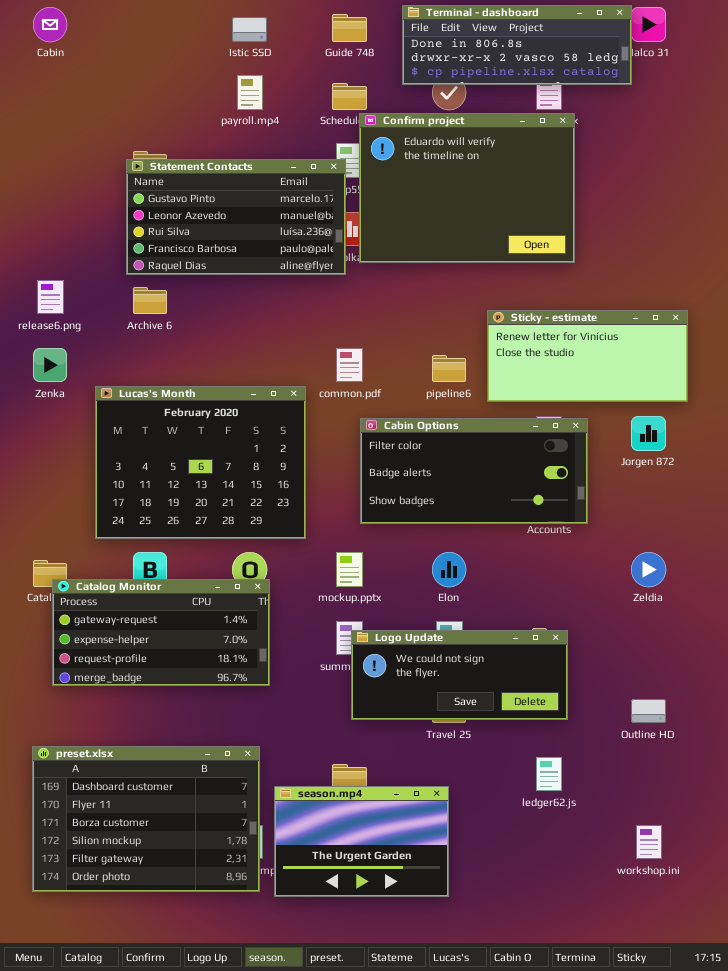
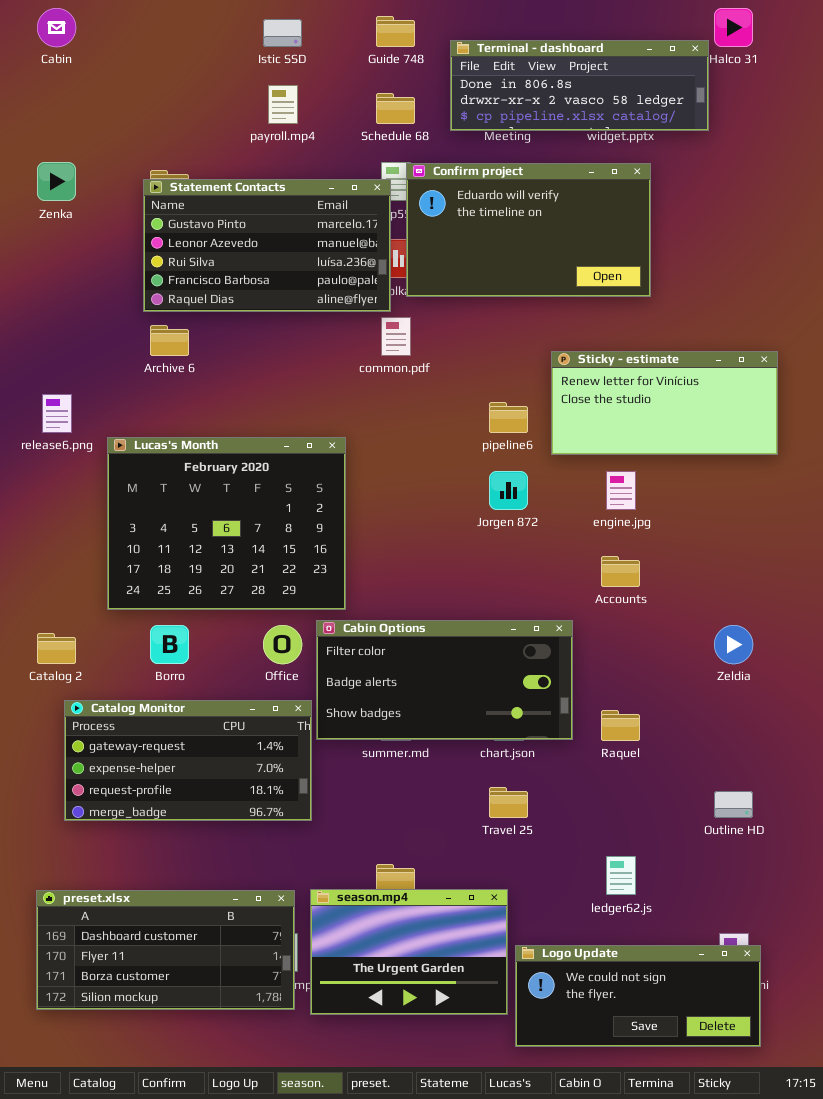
Terminal - dashboard: [402,5,632,85] -> [450,40,709,131], moved
Confirm project: [359,113,575,263] -> [406,163,651,297], resized
release6.png: [37,280,64,314] -> [42,394,72,433], moved
Zenka: [33,348,67,382] -> [37,162,76,201], moved
common.pdf: [336,348,363,382] -> [381,317,411,356], moved
Jorgen 872: [631,416,666,451] -> [489,471,528,510], moved
Cabin Options: [360,418,588,524] -> [316,620,573,740], moved
Catalog Monitor: [52,579,270,686] -> [64,700,312,821], moved
Logo Update: [351,630,568,720] -> [515,945,761,1047], moved
preset.xlsx: [32,746,260,892] -> [36,890,295,1010], resized

